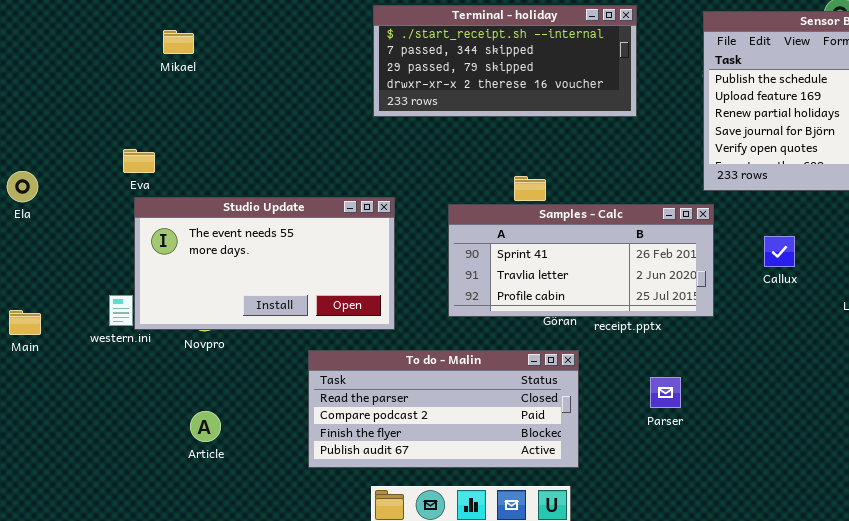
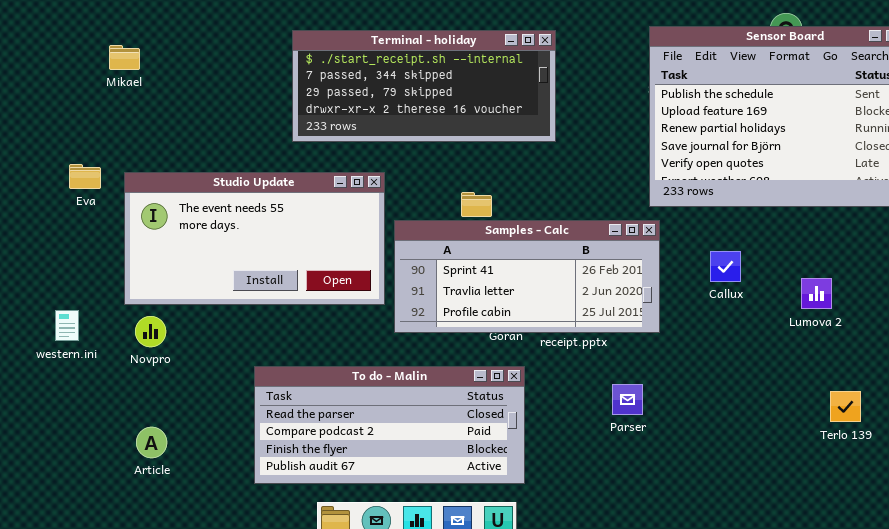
Terminal - holiday: [373,5,637,117] -> [292,30,556,142], moved
Studio Update: [134,197,395,330] -> [124,172,385,305], moved
Parser: [650,377,681,408] -> [612,384,643,415], moved

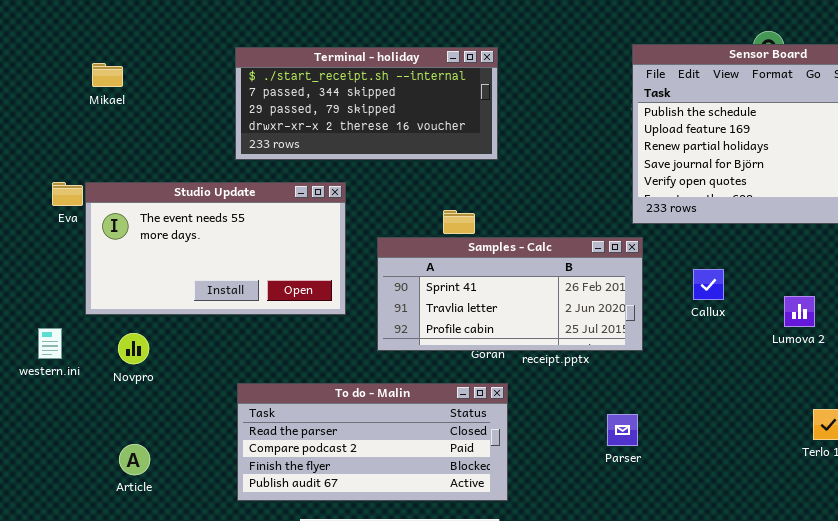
Terminal - holiday: [292,30,556,142] -> [235,47,498,160], moved
Studio Update: [124,172,385,305] -> [85,182,346,315], moved
Parser: [612,384,643,415] -> [607,414,638,446], moved

